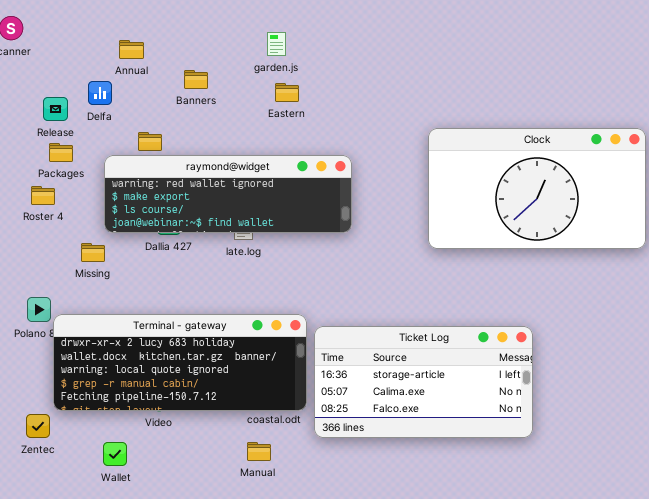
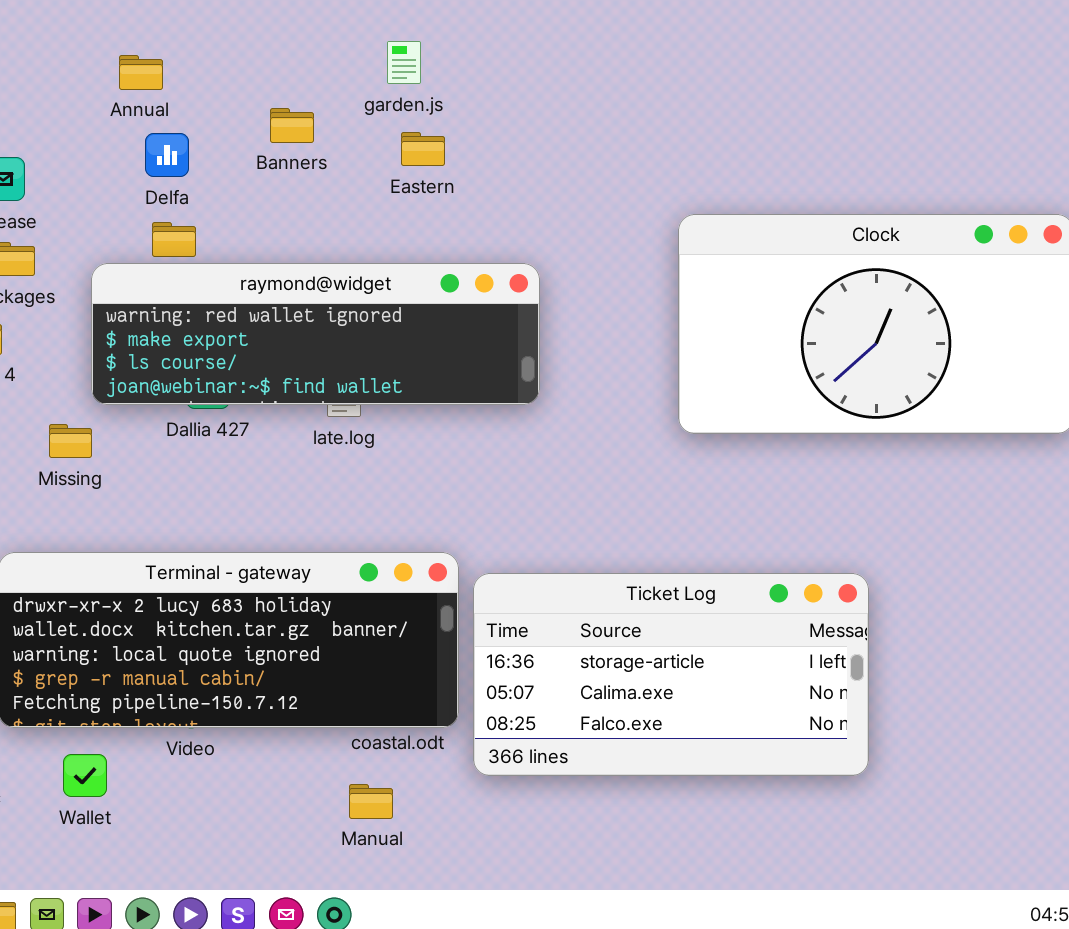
Banners: [184,70,208,89] -> [270,108,314,143], moved
Delfa: [88,81,112,105] -> [145,133,189,177], moved
Wallet: [103,442,127,466] -> [63,754,107,797], moved

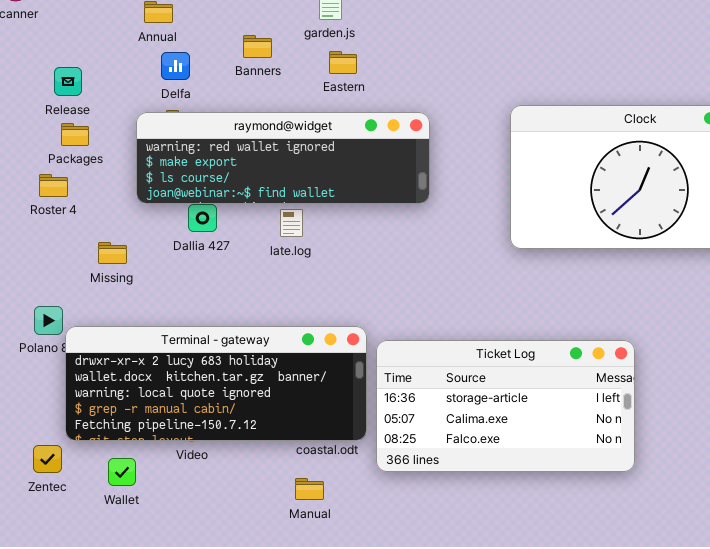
raymond@widget: [91,263,540,405] -> [136,112,430,204], moved

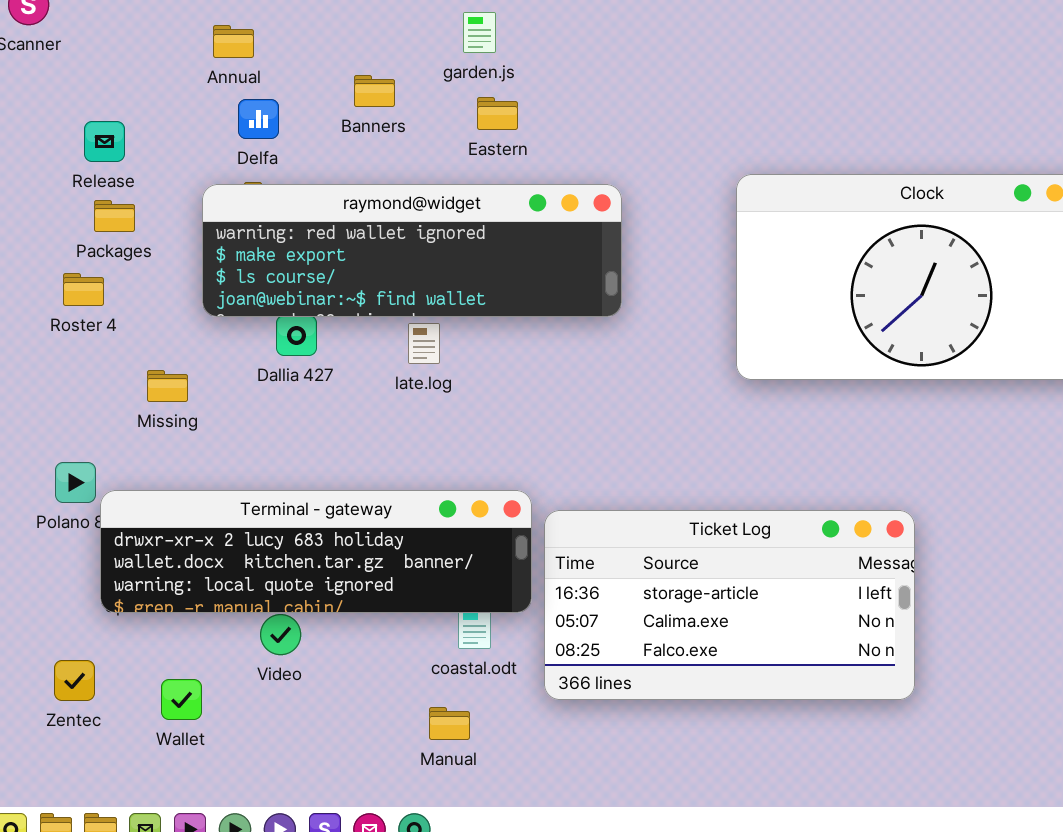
Terminal - gateway: [65,326,367,441] -> [100,490,532,613], resized

